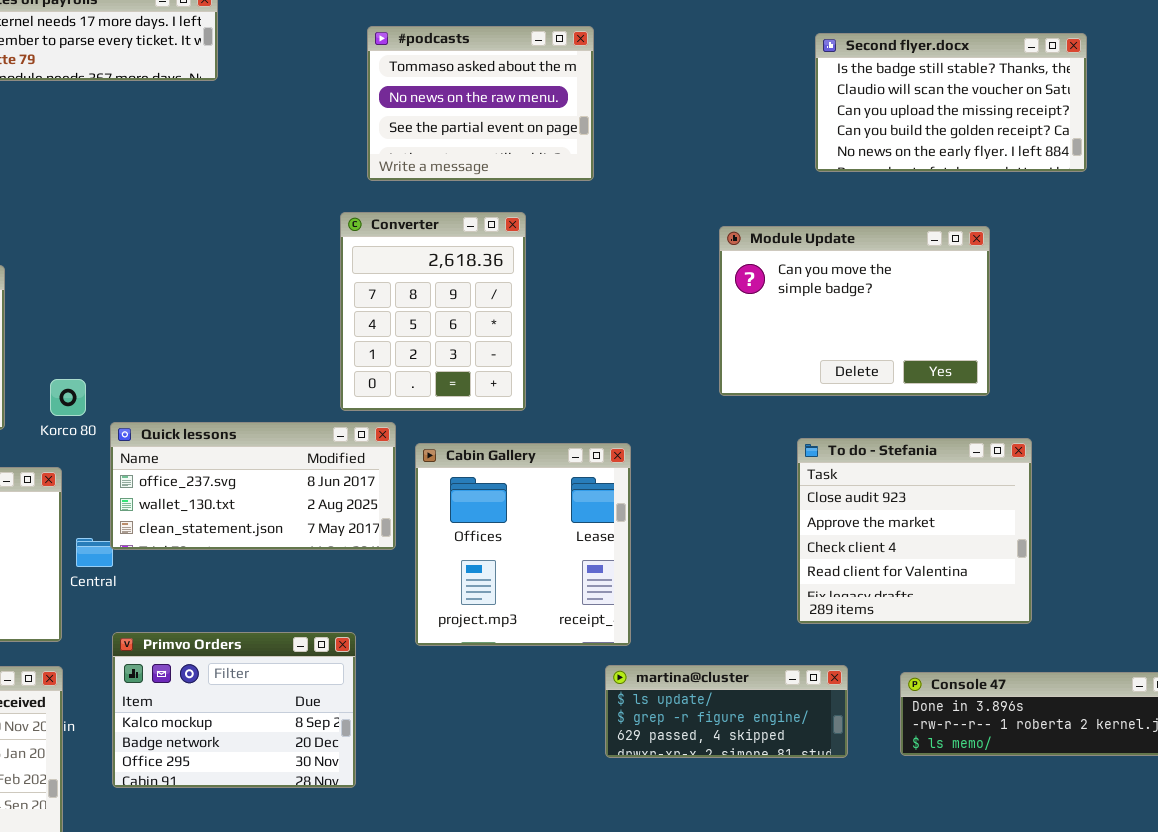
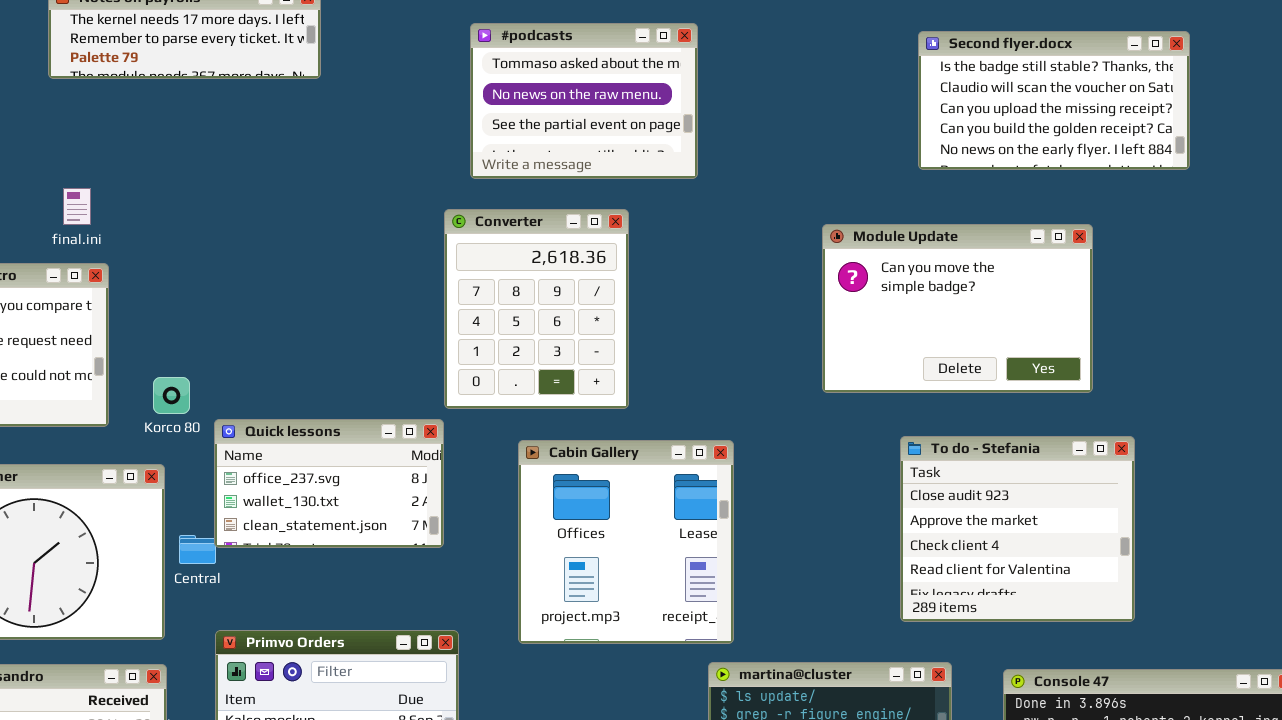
Quick lessons: [110,422,396,550] -> [214,419,444,548], resized

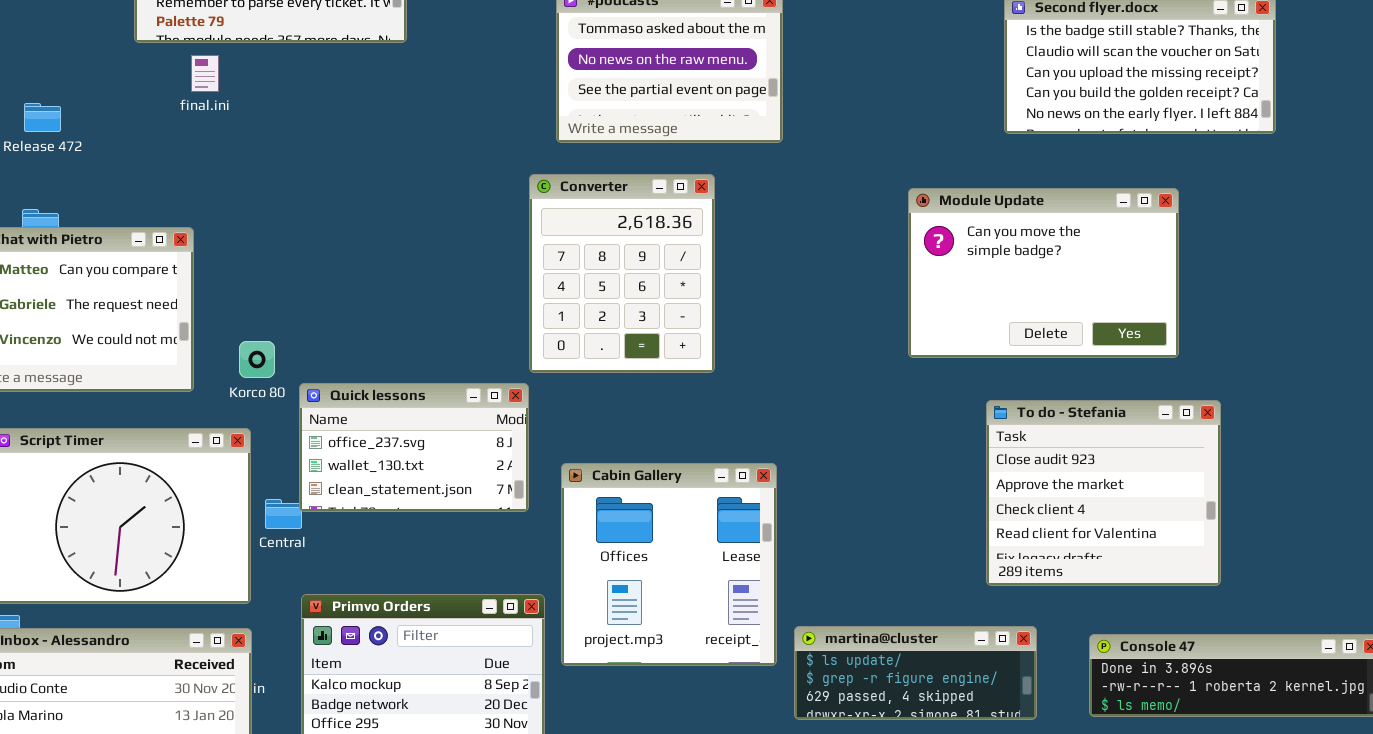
final.ini: [63,188,91,225] -> [191,55,219,92], moved
Cabin Gallery: [518,440,734,644] -> [561,463,777,666], moved

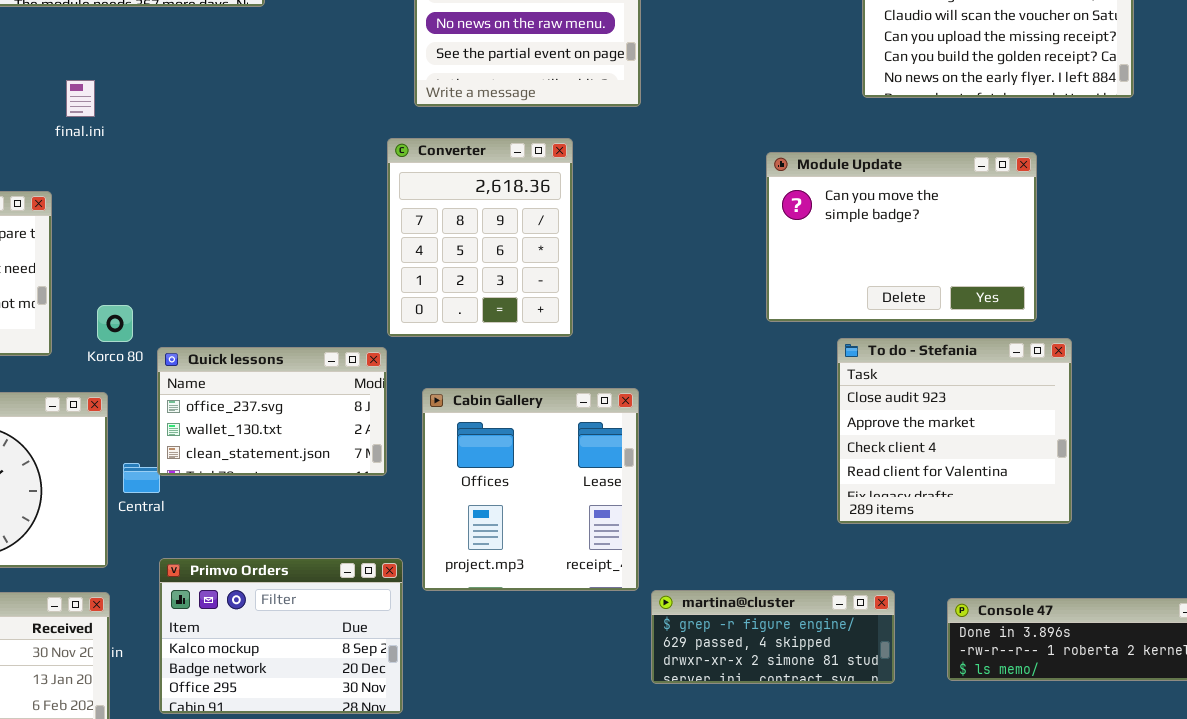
final.ini: [191,55,219,92] -> [66,80,95,117], moved
To do - Stefania: [986,400,1221,586] -> [837,338,1072,524], moved
Cabin Gallery: [561,463,777,666] -> [422,388,639,591], moved
martina@cluster: [794,626,1037,720] -> [651,590,895,684], scrolled down 1 row

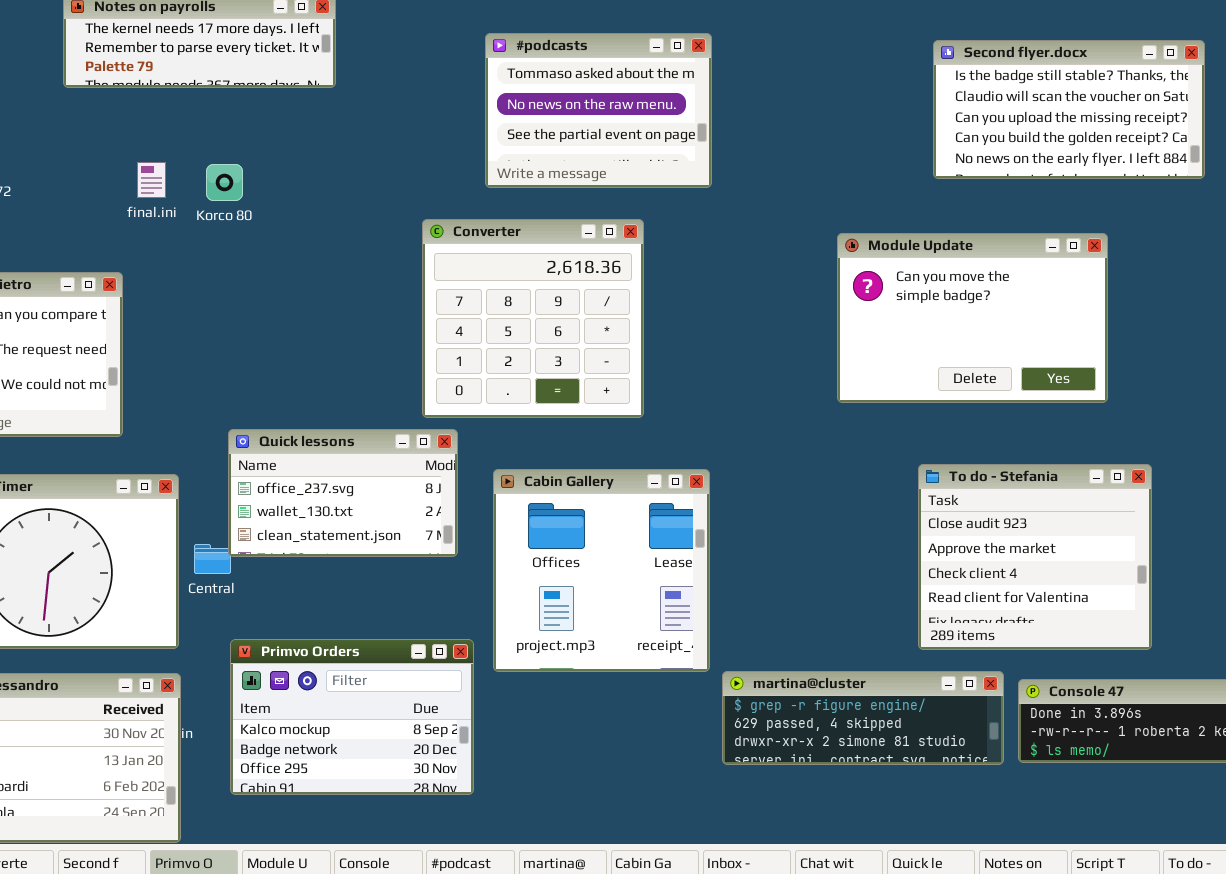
Converter: [387,138,573,337] -> [422,219,644,418], resized
Korco 80: [97,305,133,342] -> [206,164,243,201], moved
To do - Stefania: [837,338,1072,524] -> [918,464,1152,650], moved
martina@cluster: [651,590,895,684] -> [722,671,1004,765], resized

